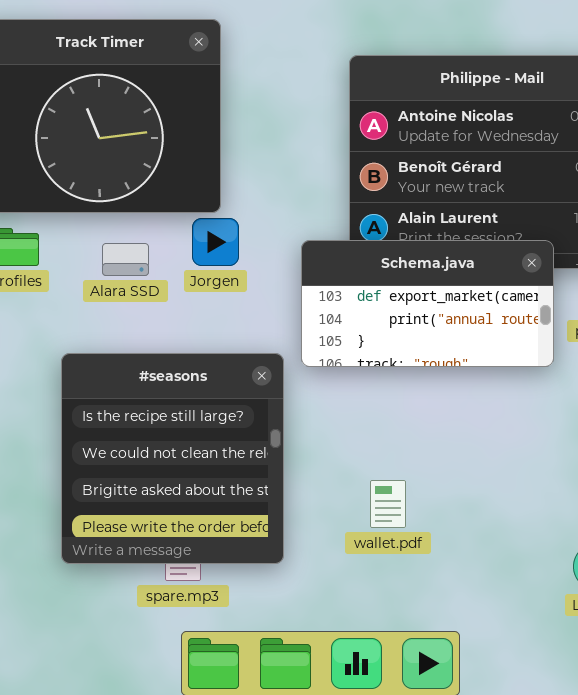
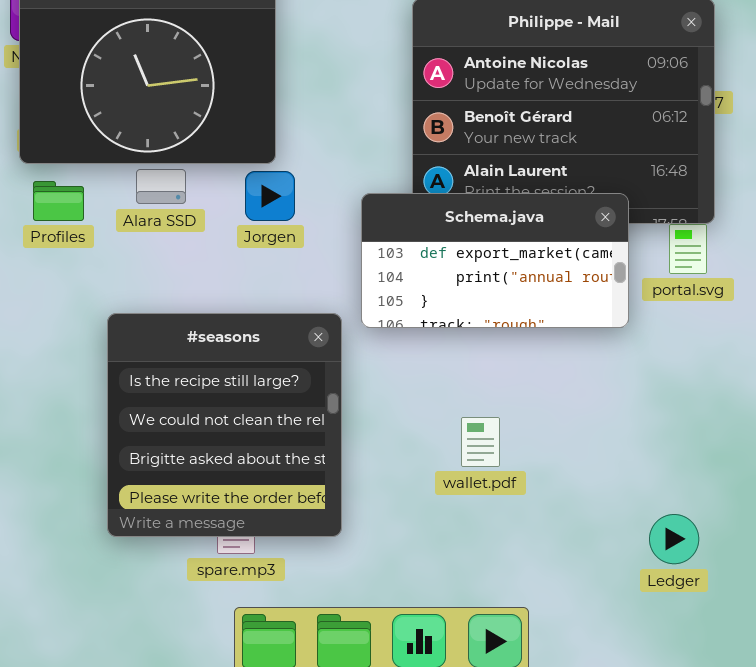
Alara SSD: [102,243,149,276] -> [136,169,186,204], moved
wallet.pdf: [370,480,406,528] -> [461,417,500,467], moved

